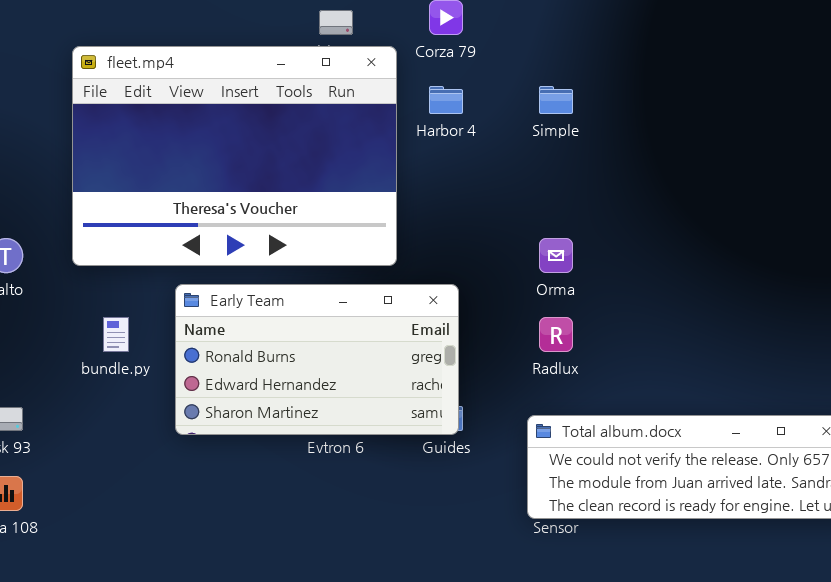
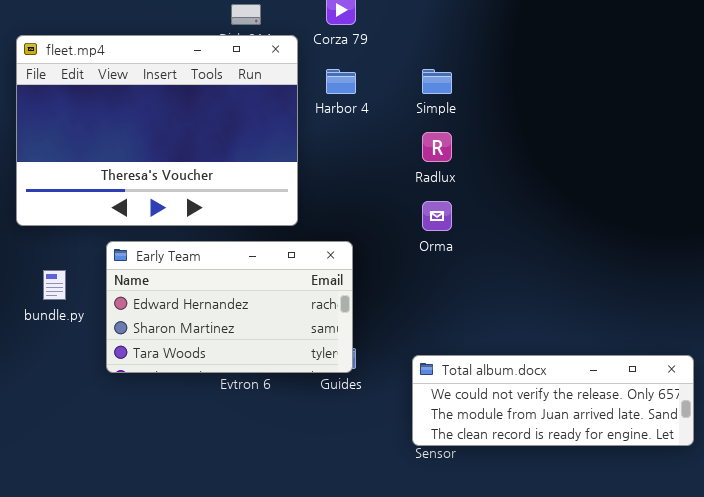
Early Team: [175,284,459,435] -> [106,241,353,373], scrolled down 1 row
Radlux: [539,317,573,352] -> [422,132,452,162], moved

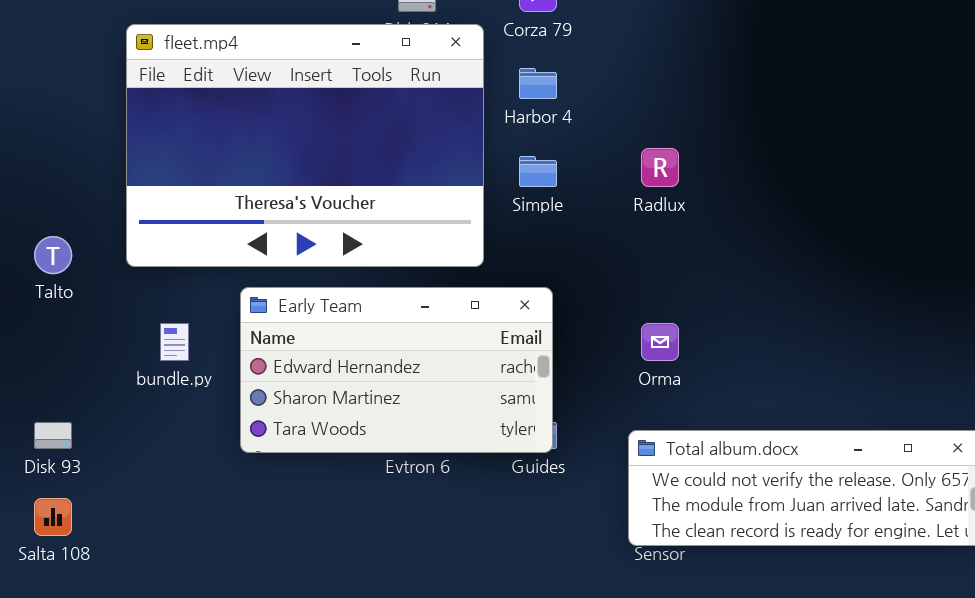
Simple: [422,69,452,94] -> [519,156,557,187], moved
Orma: [422,201,452,231] -> [641,323,679,361], moved

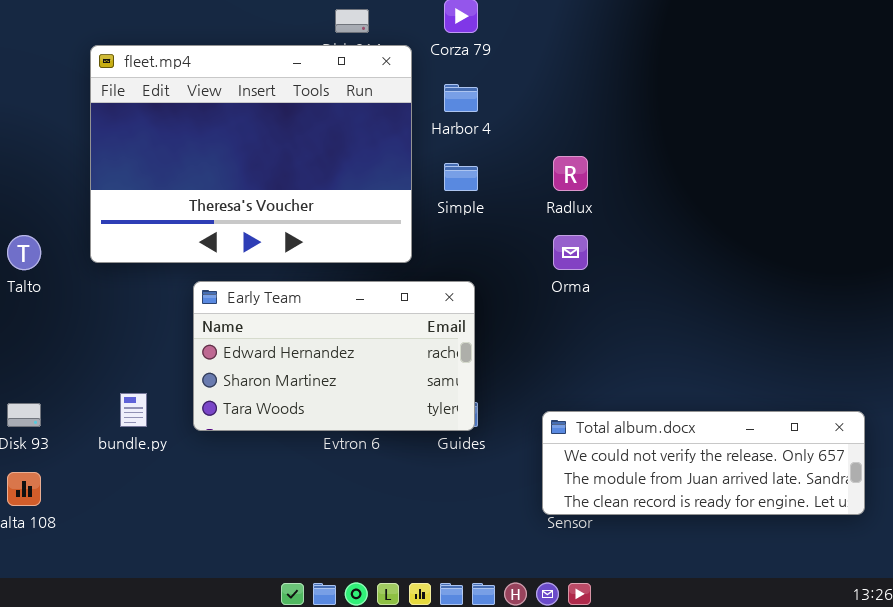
bundle.py: [160,323,189,361] -> [120,393,147,427], moved
Orma: [641,323,679,361] -> [553,235,588,270], moved

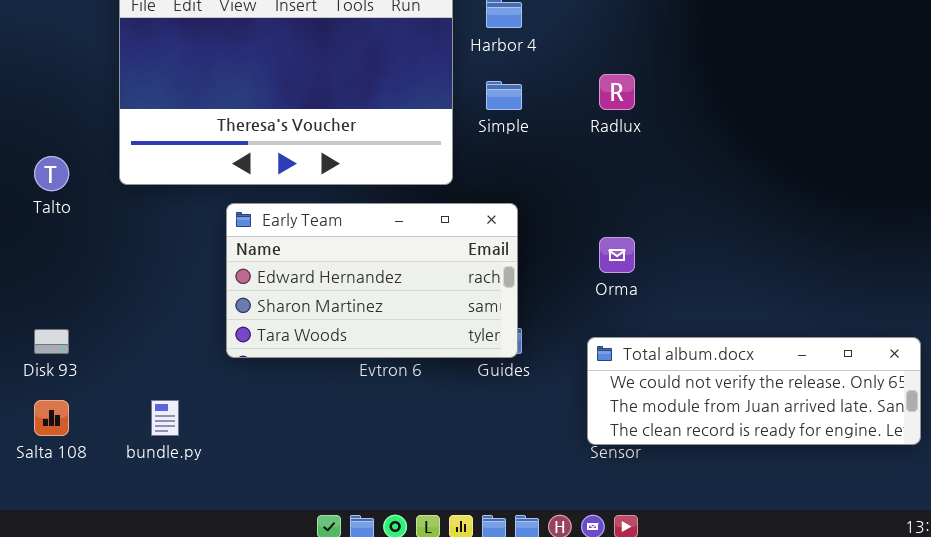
Orma: [553,235,588,270] -> [599,237,635,273], moved
bundle.py: [120,393,147,427] -> [151,400,179,436], moved

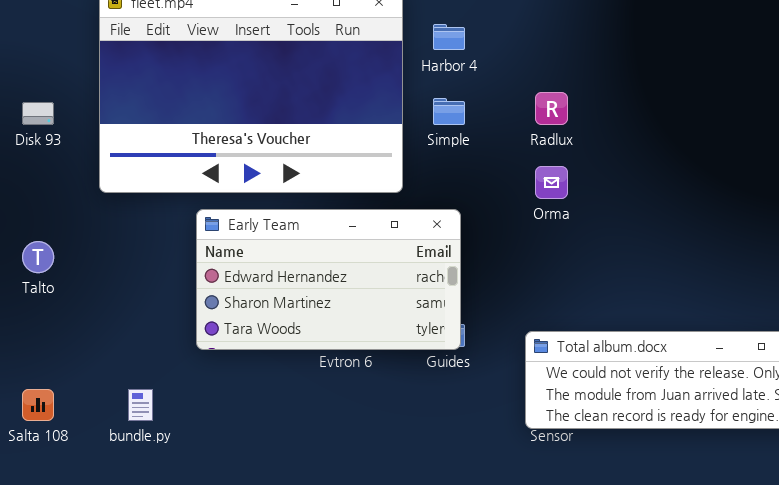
Talto: [34,156,69,191] -> [22,241,54,273], moved
Orma: [599,237,635,273] -> [535,166,568,199], moved
Disk 93: [34,329,69,354] -> [22,102,54,125], moved

